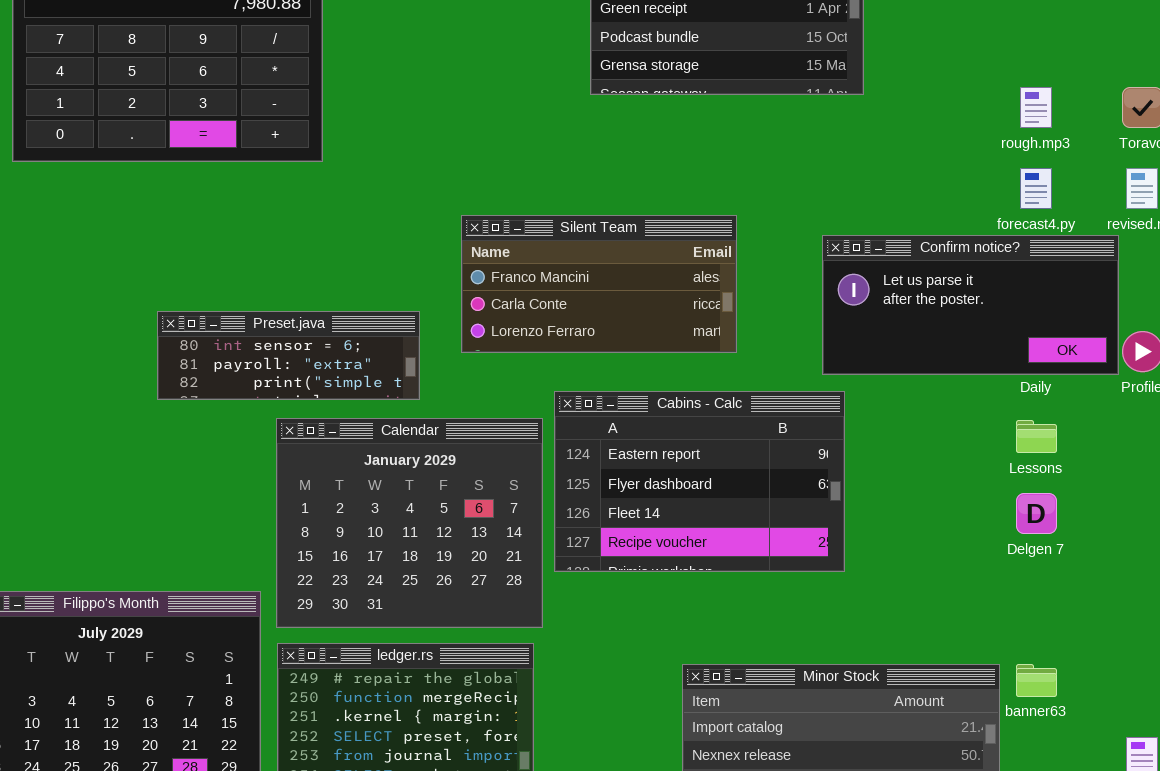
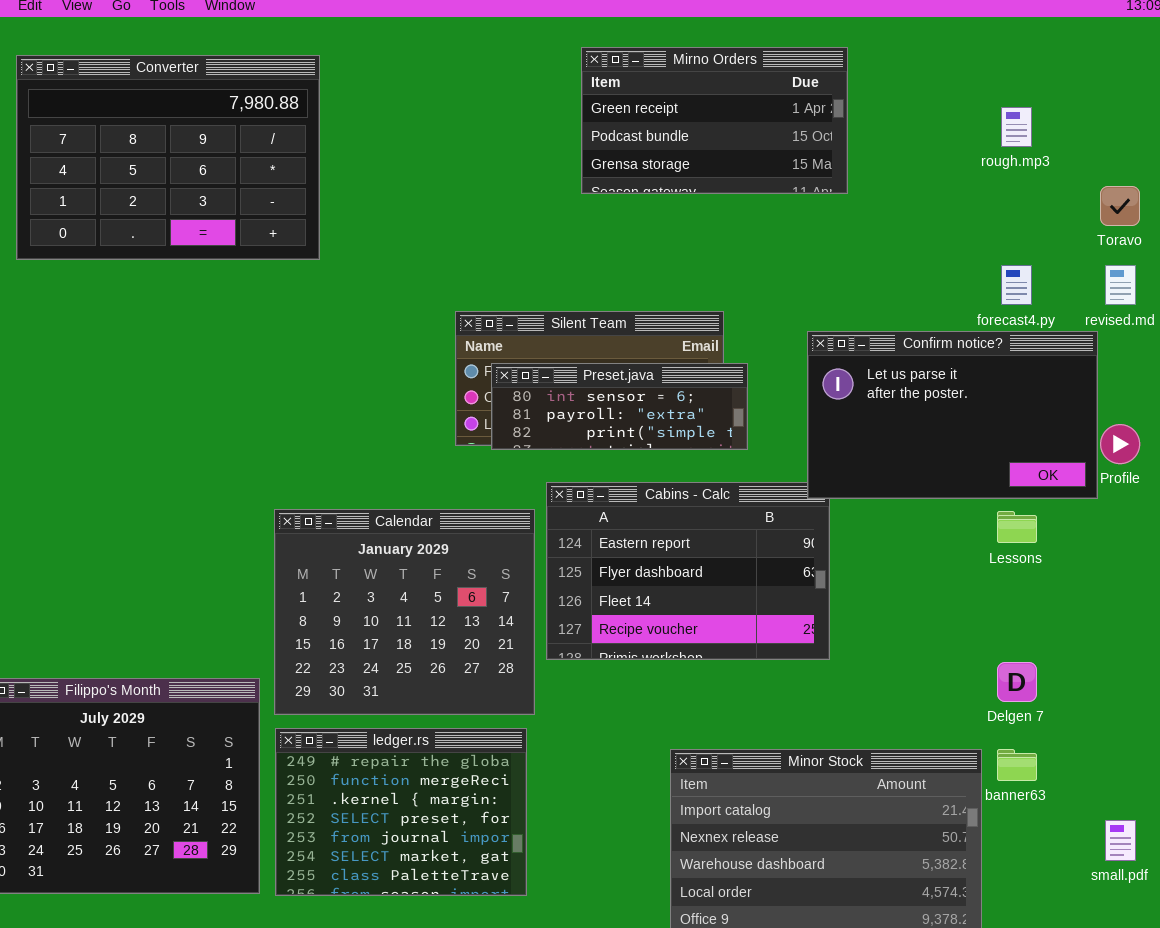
rough.mp3: [1020,87,1052,128] -> [1001,107,1032,147], moved
Confirm notice?: [822,235,1119,375] -> [807,331,1098,499], resized
Preset.java: [157,311,420,400] -> [491,363,748,450], moved
Delgen 7: [1016,493,1057,534] -> [997,662,1037,702], moved

